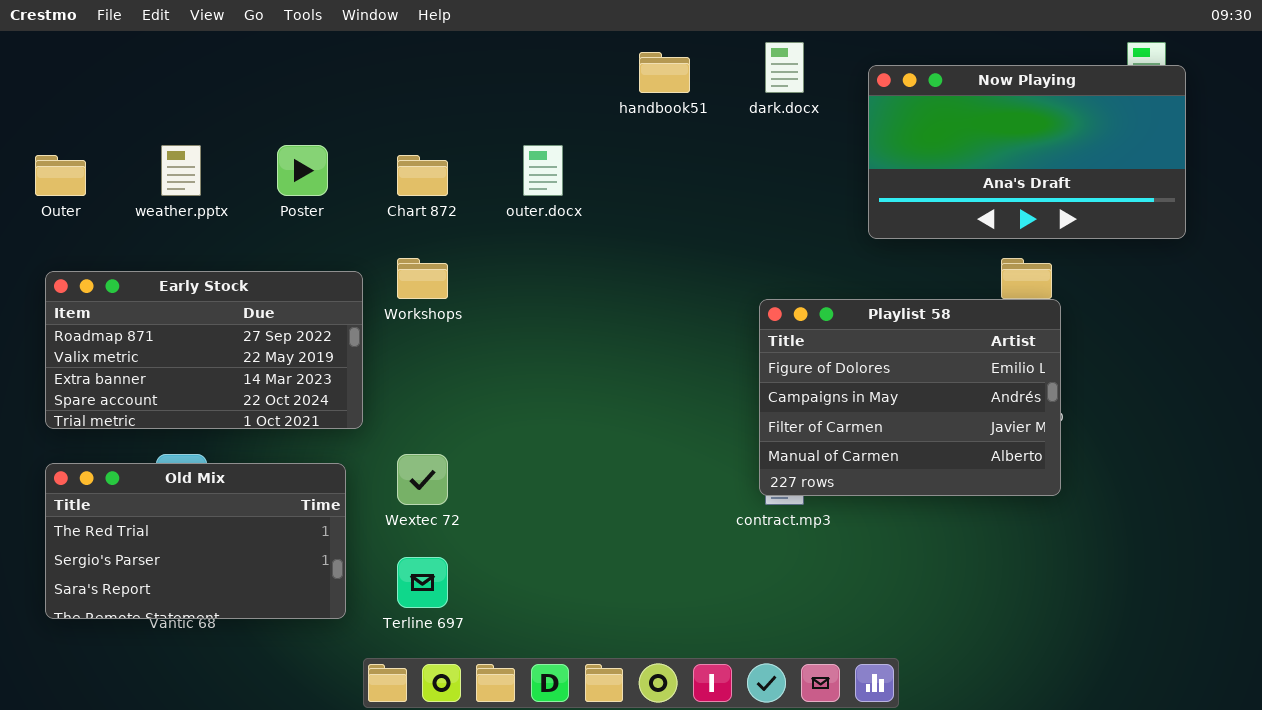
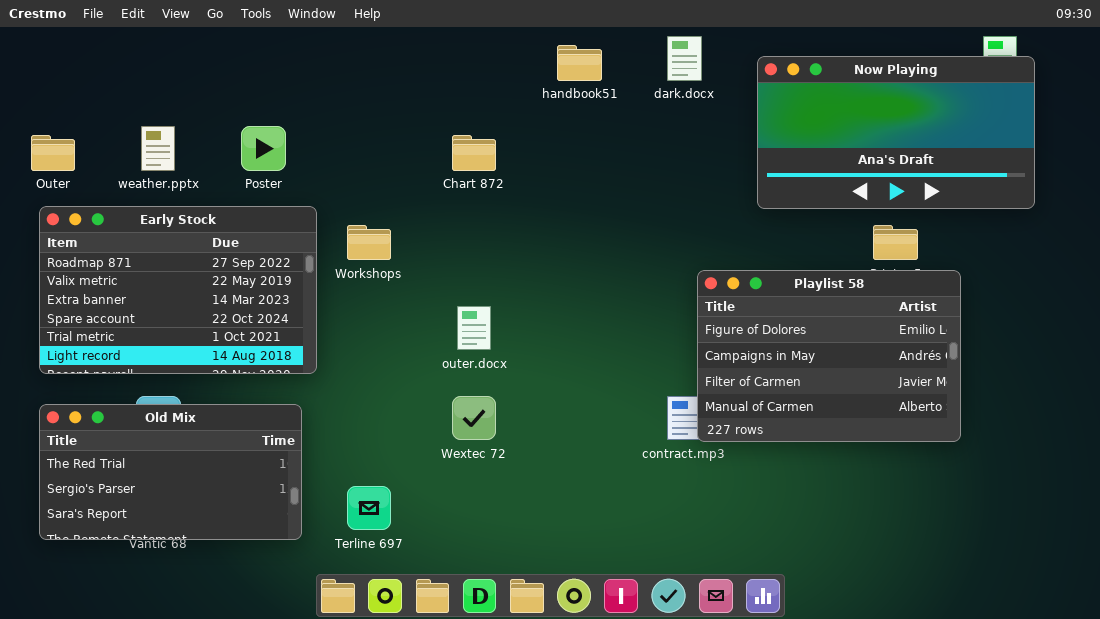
outer.docx: [523,145,563,196] -> [457,306,491,350], moved
Chart 872: [397,155,448,196] -> [452,135,496,171], moved
Early Stock: [45,271,363,429] -> [39,206,317,374], resized
Playlist 58: [759,299,1061,496] -> [697,270,961,442], moved
Wextec 72: [397,454,448,505] -> [452,396,496,440], moved

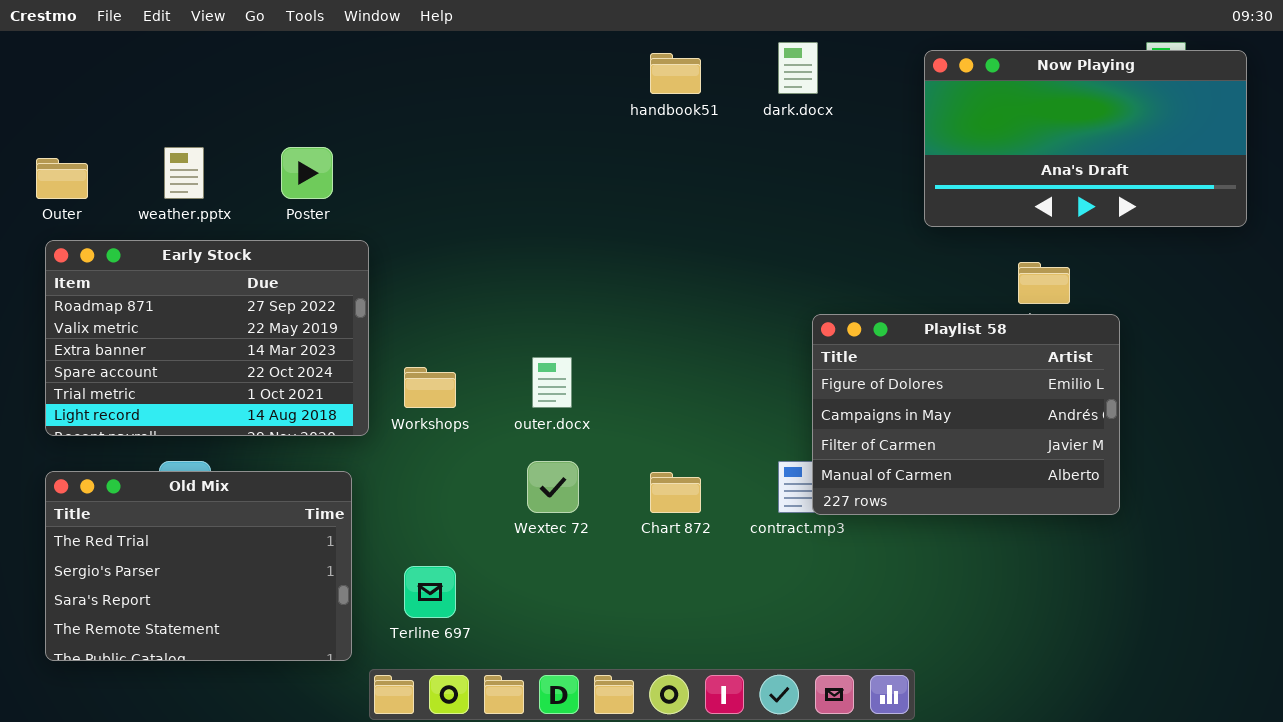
Now Playing: [757,56,1035,209] -> [924,50,1247,227], moved
Chart 872: [452,135,496,171] -> [650,472,701,513], moved
Workshops: [347,225,391,260] -> [404,367,456,408], moved
Old Mix: [39,404,302,540] -> [45,471,352,661], resized

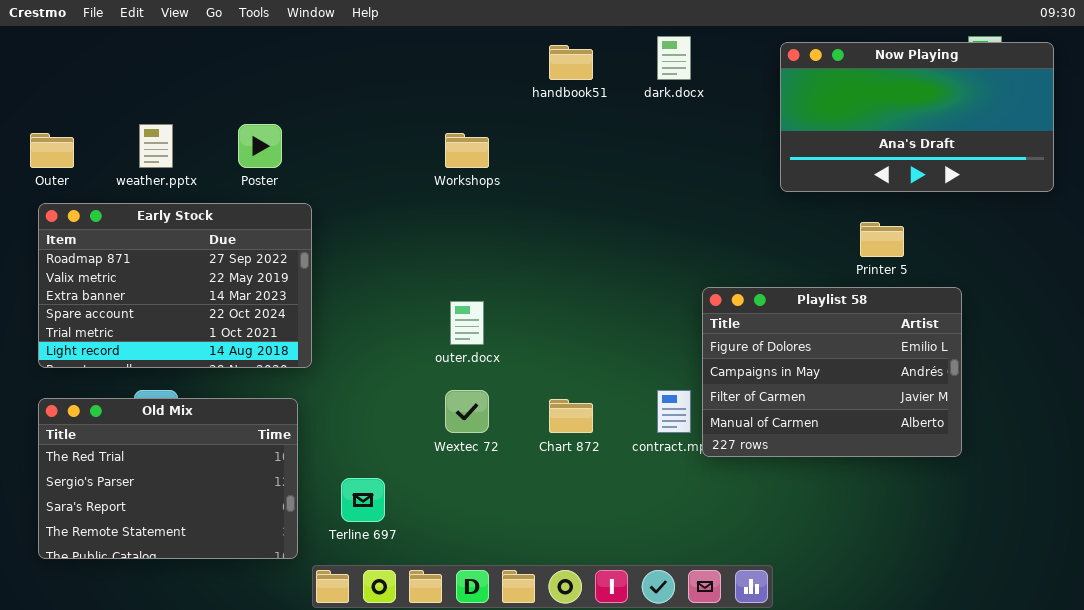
Playlist 58: [812,314,1120,515] -> [702,287,962,457], moved
Workshops: [404,367,456,408] -> [445,133,489,168], moved

